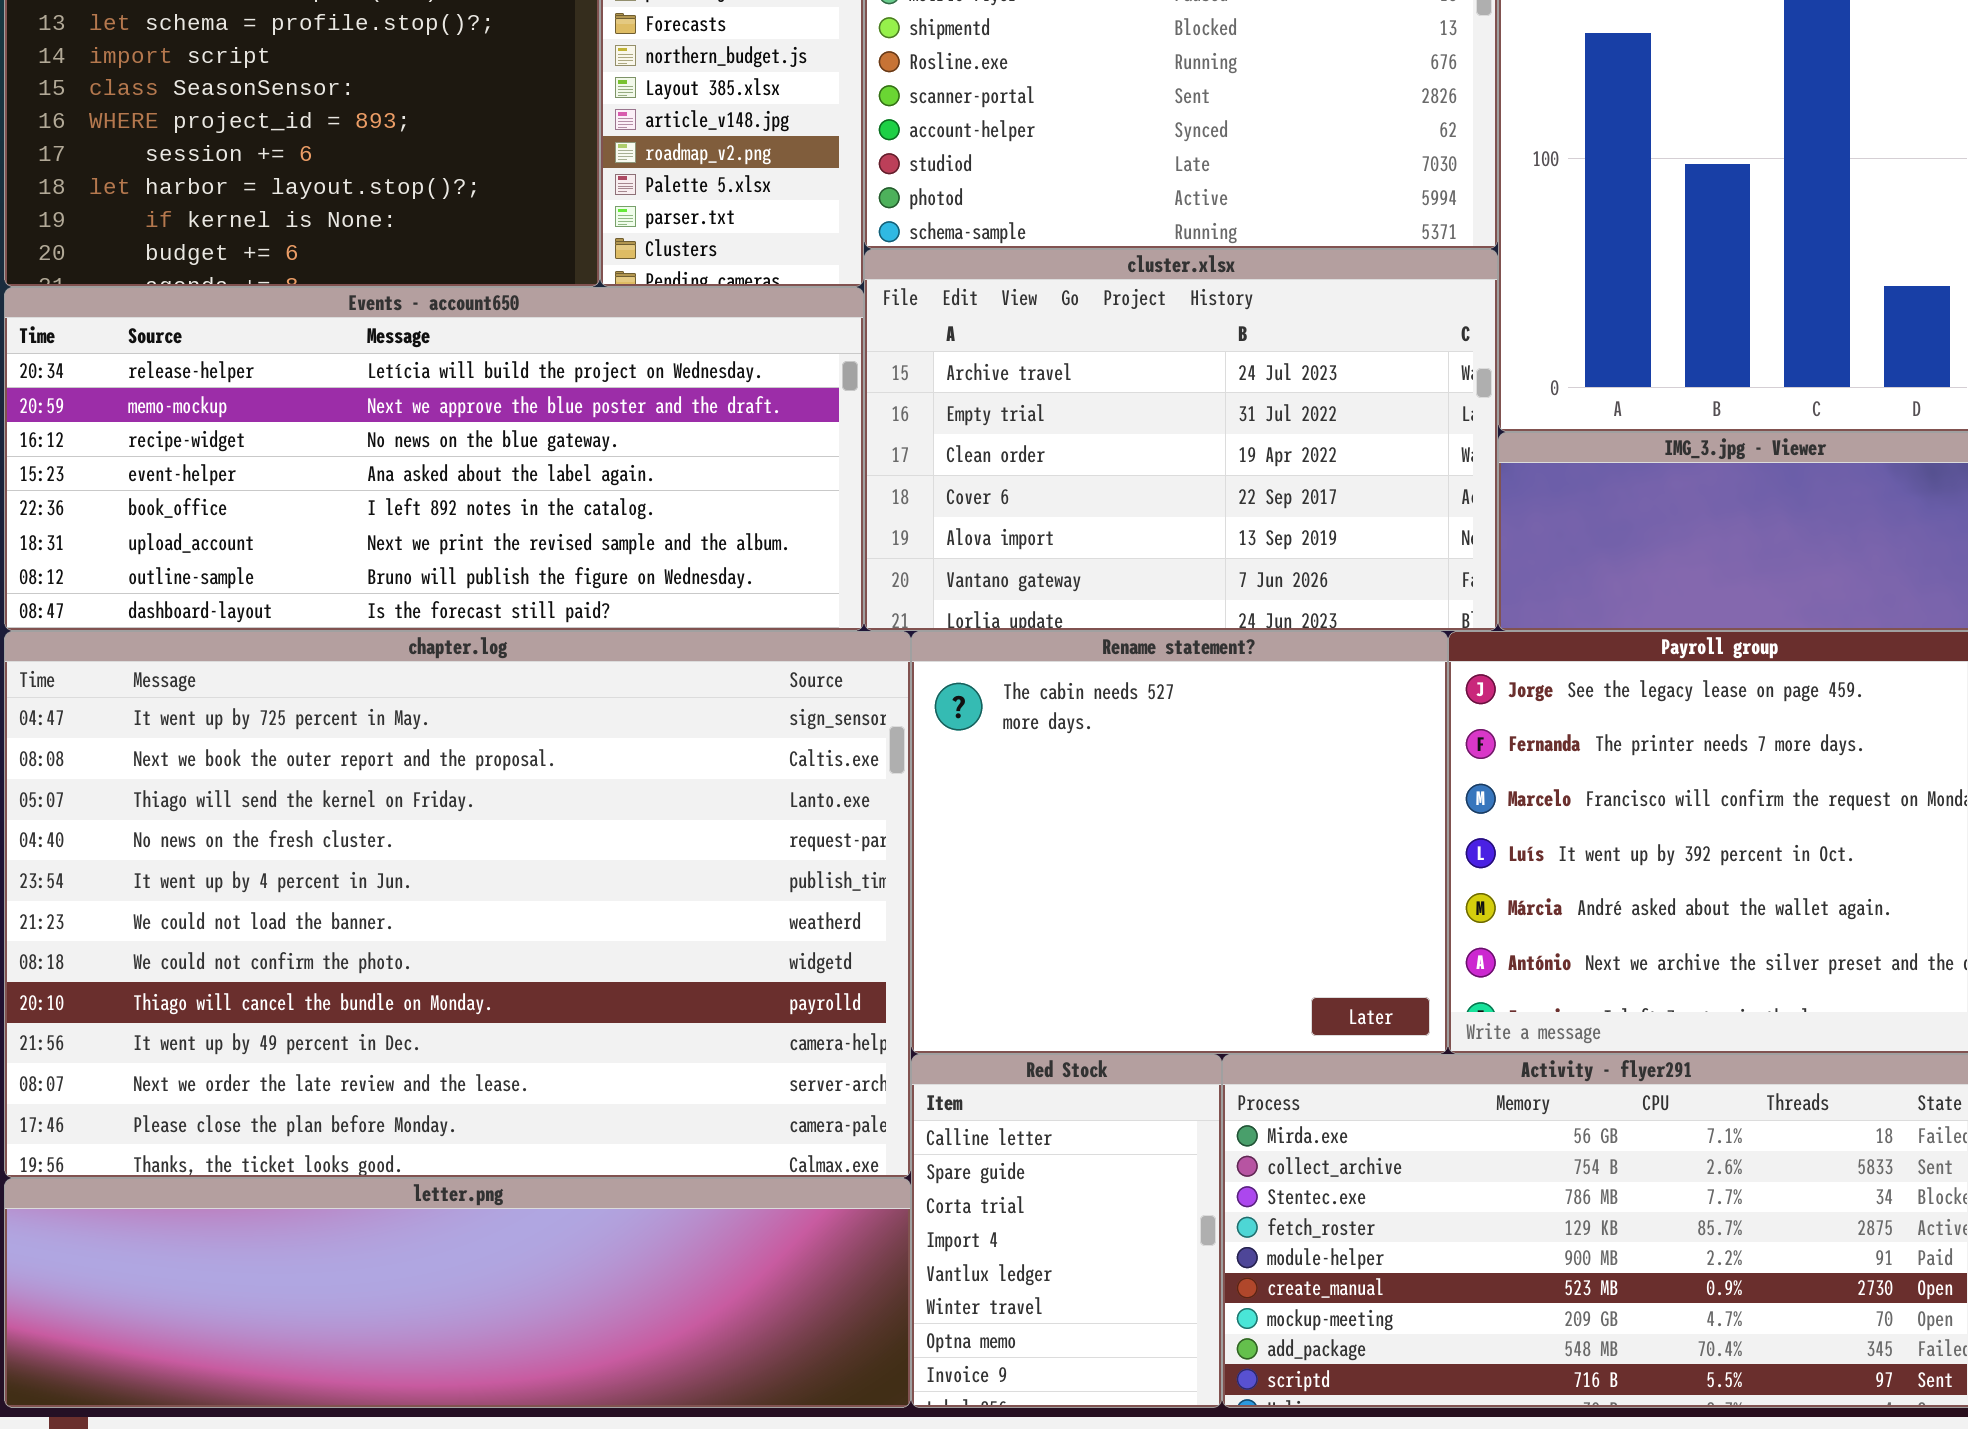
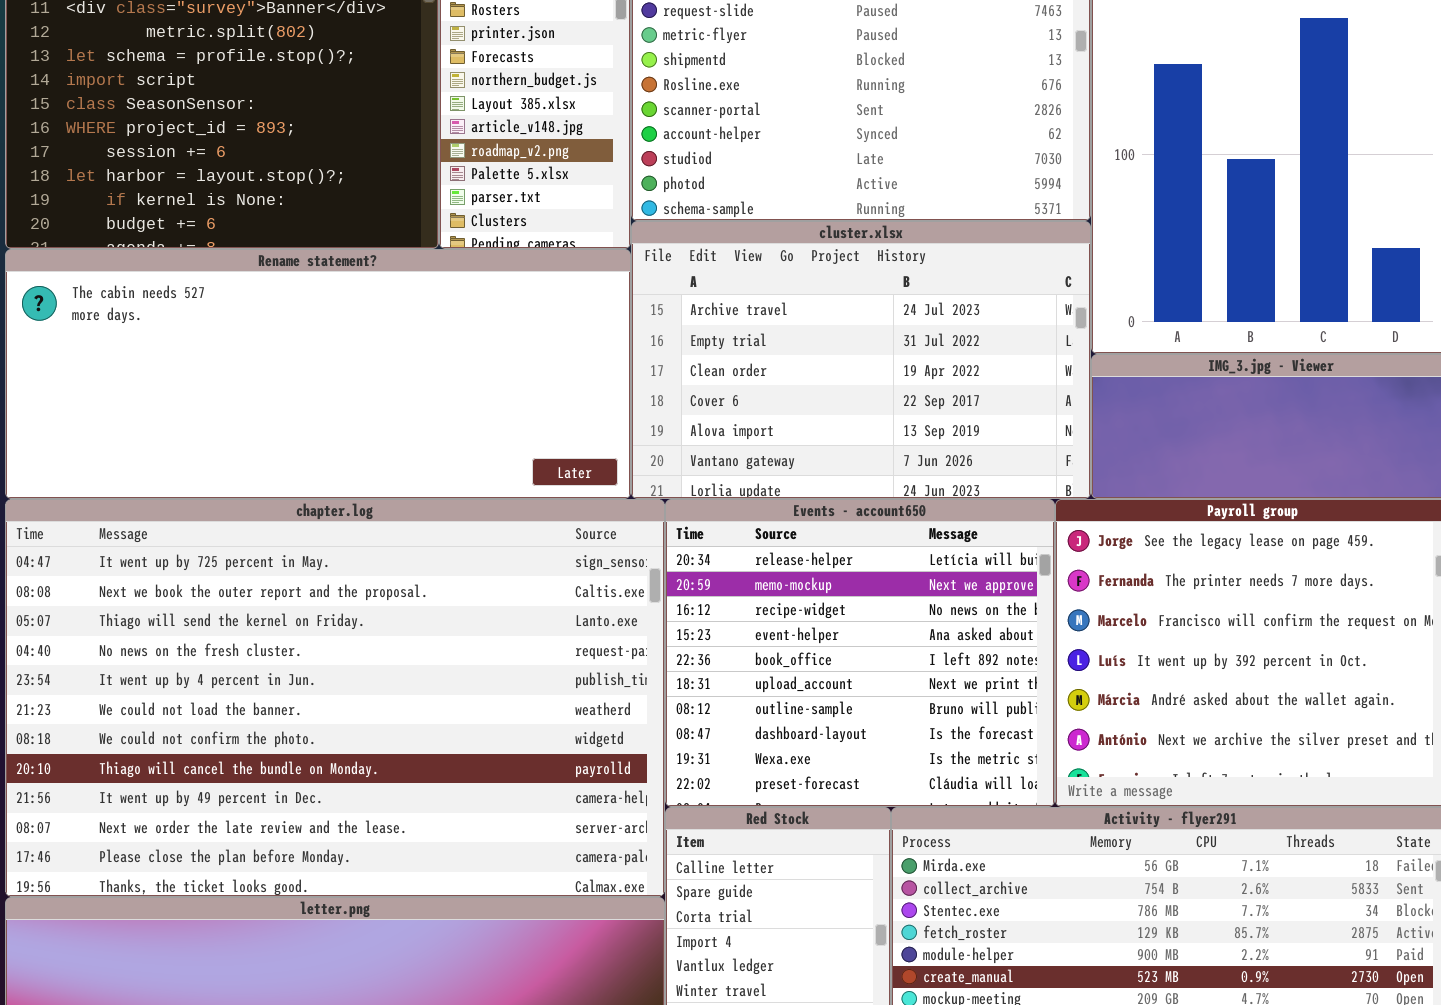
Events - account650: [4,287,864,631] -> [665,499,1055,807], moved, resized
Rename statement?: [911,631,1448,1054] -> [5,249,631,499], moved, resized

